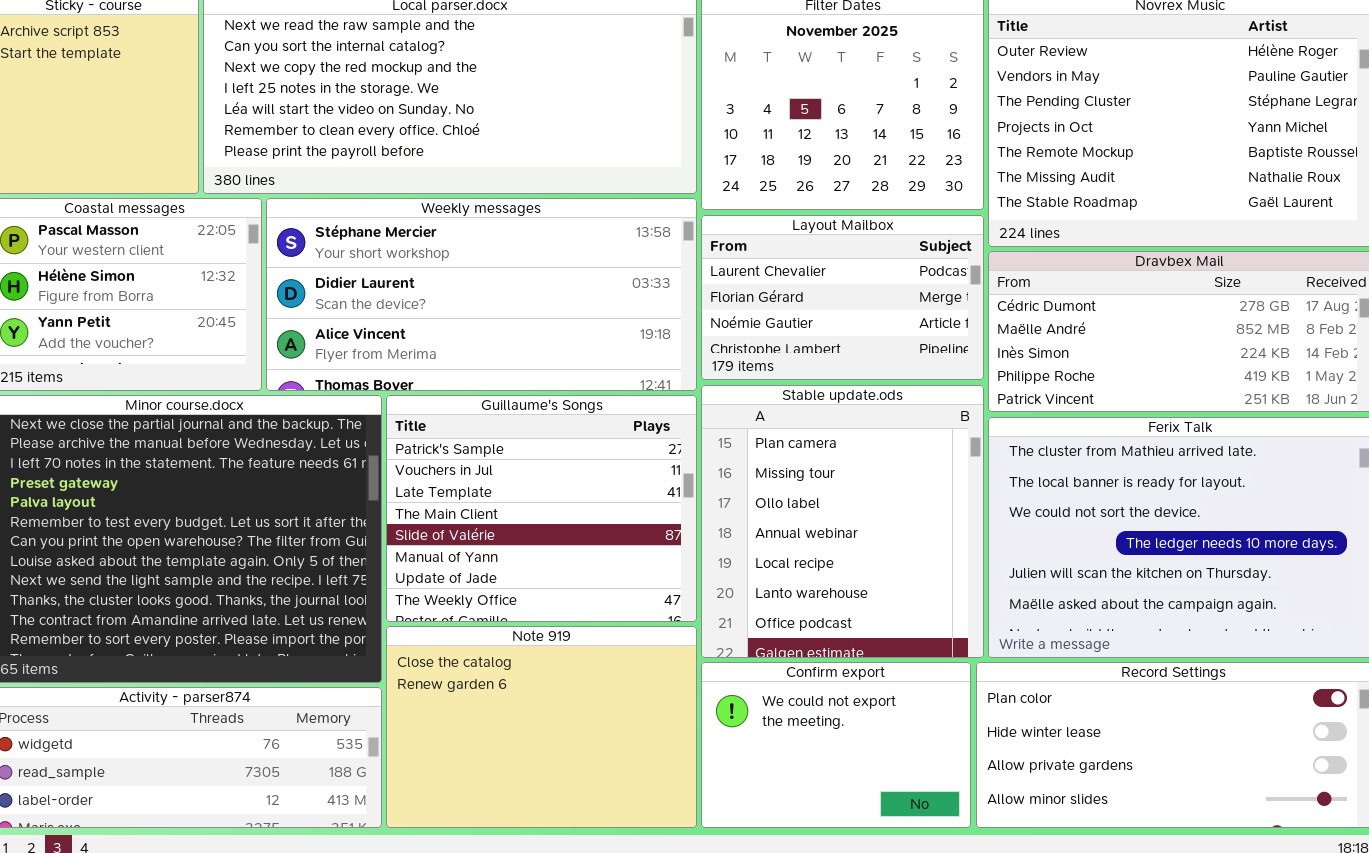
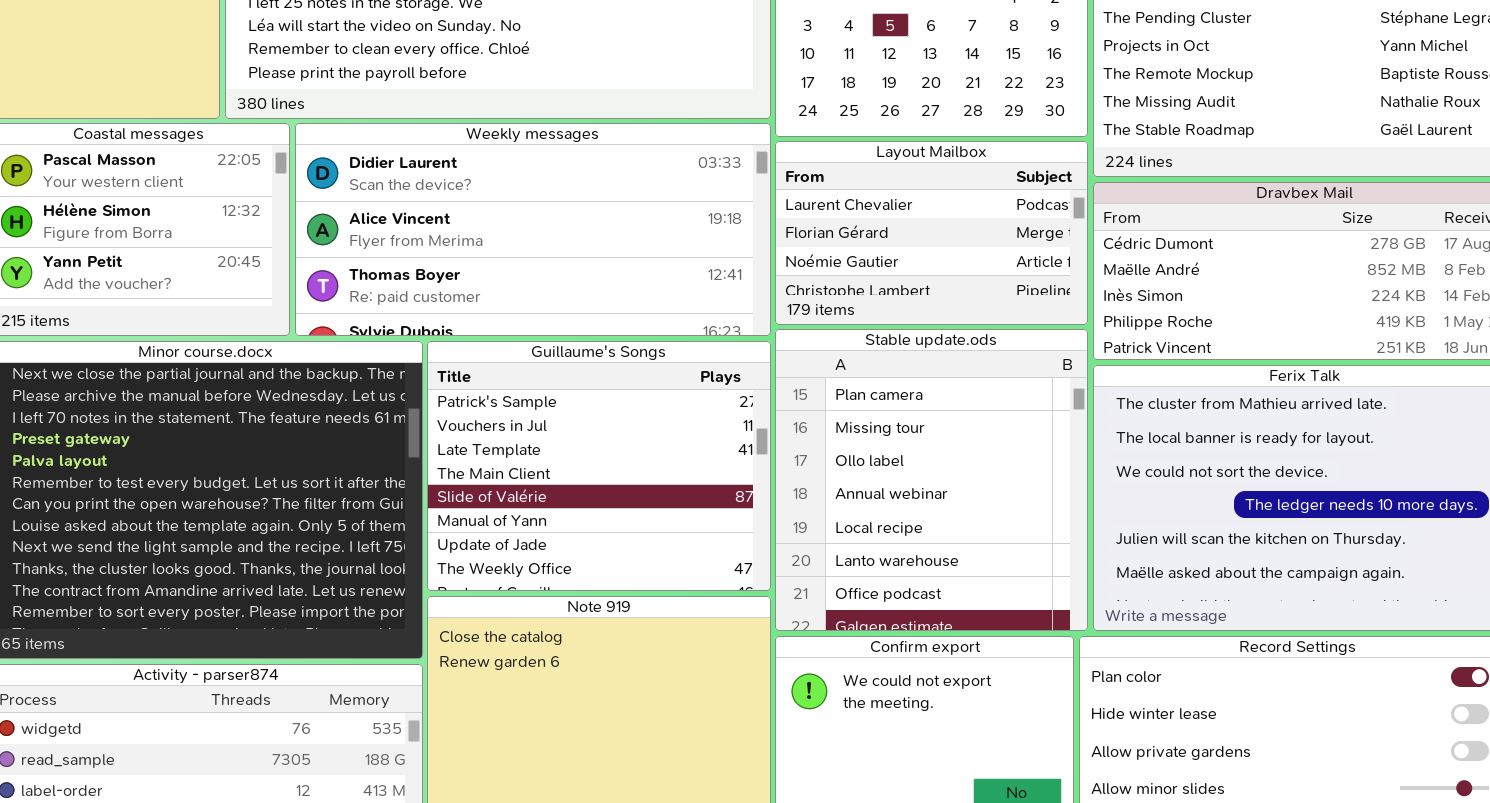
Weekly messages: [266,198,697,391] -> [295,123,771,336], scrolled down 1 row

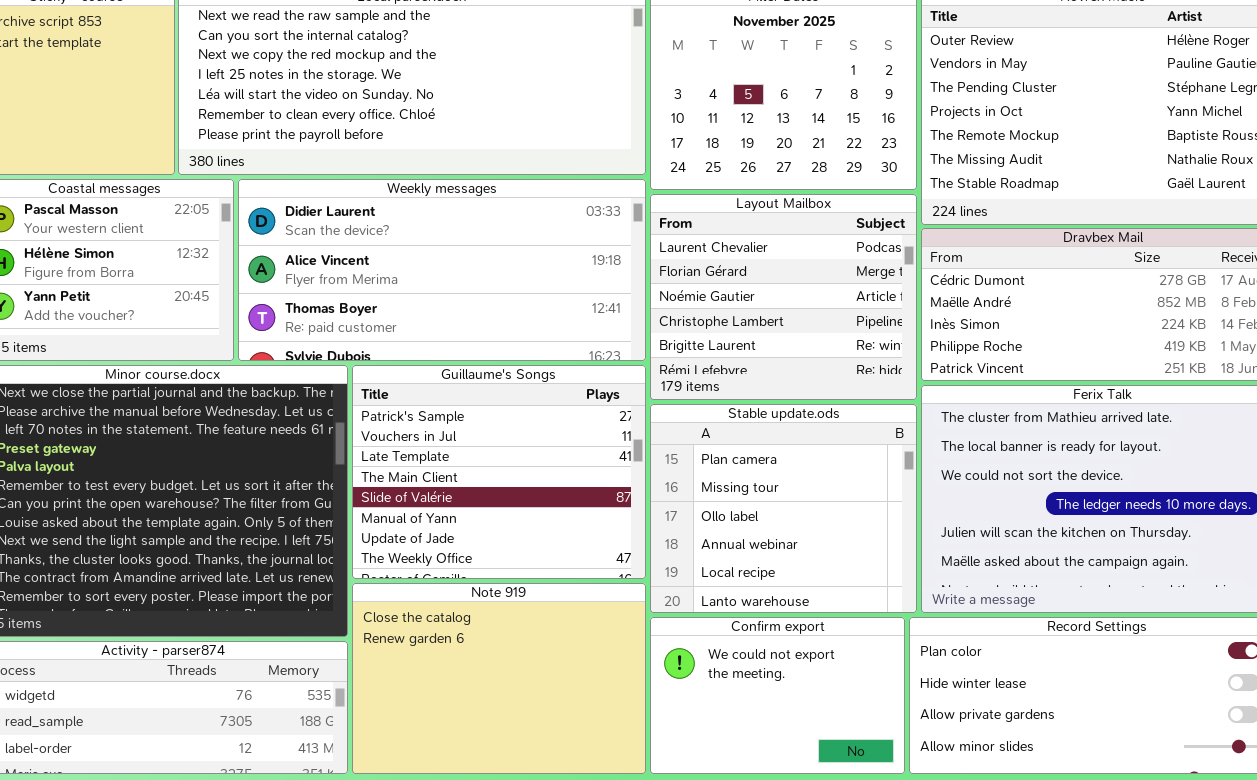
Layout Mailbox: [775,141,1088,325] -> [650,194,917,400], resized
Stable update.ods: [775,329,1088,631] -> [650,404,917,613], resized

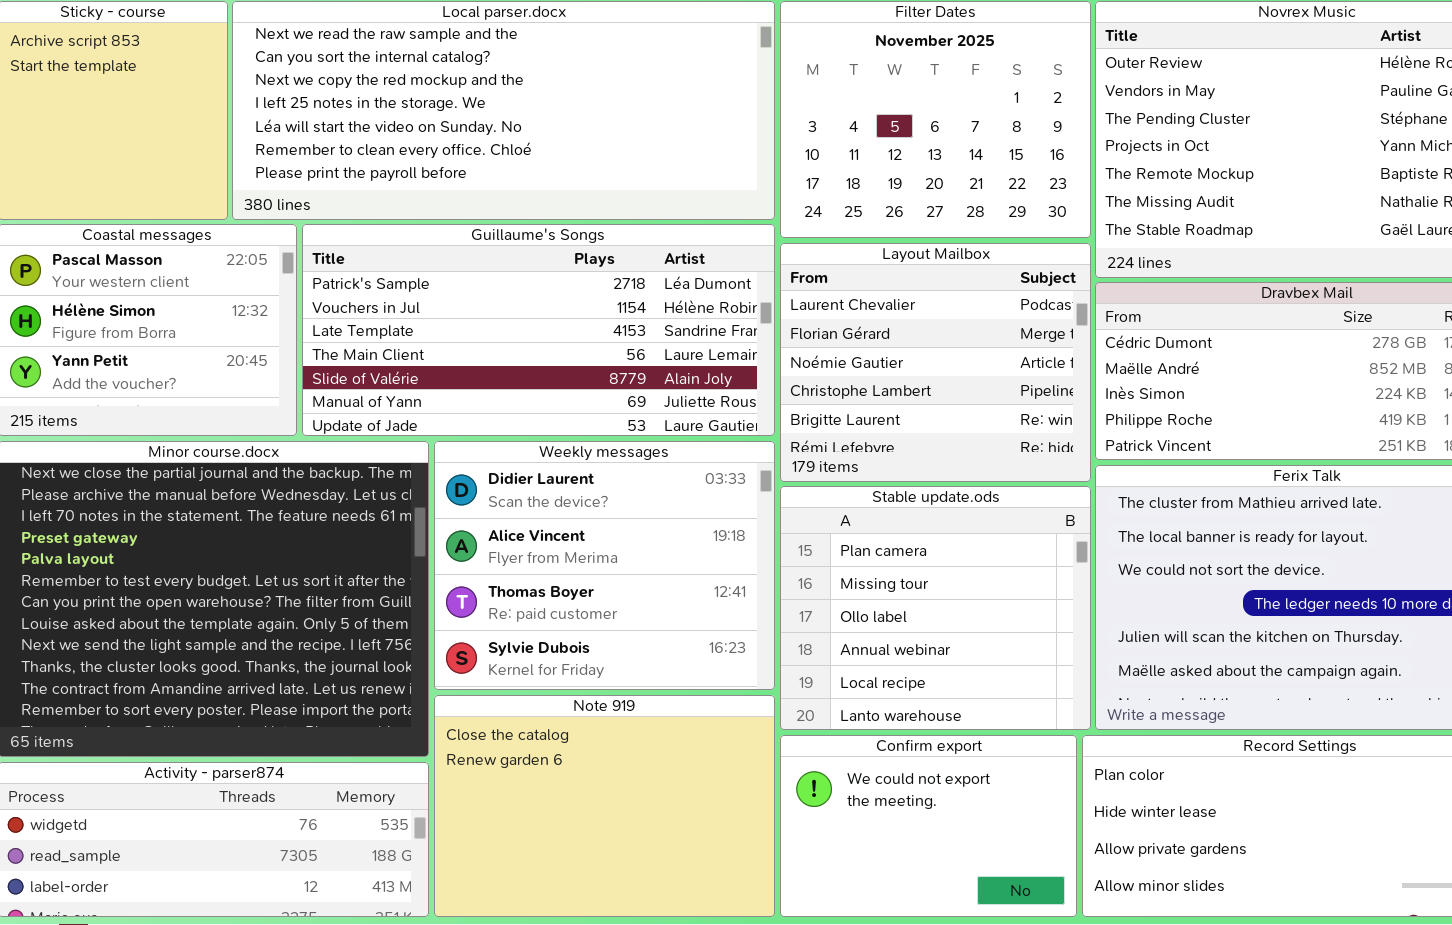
Weekly messages: [238,179,646,361] -> [434,441,775,690], moved, resized
Guillaume's Songs: [352,365,646,579] -> [302,224,775,436], moved, resized

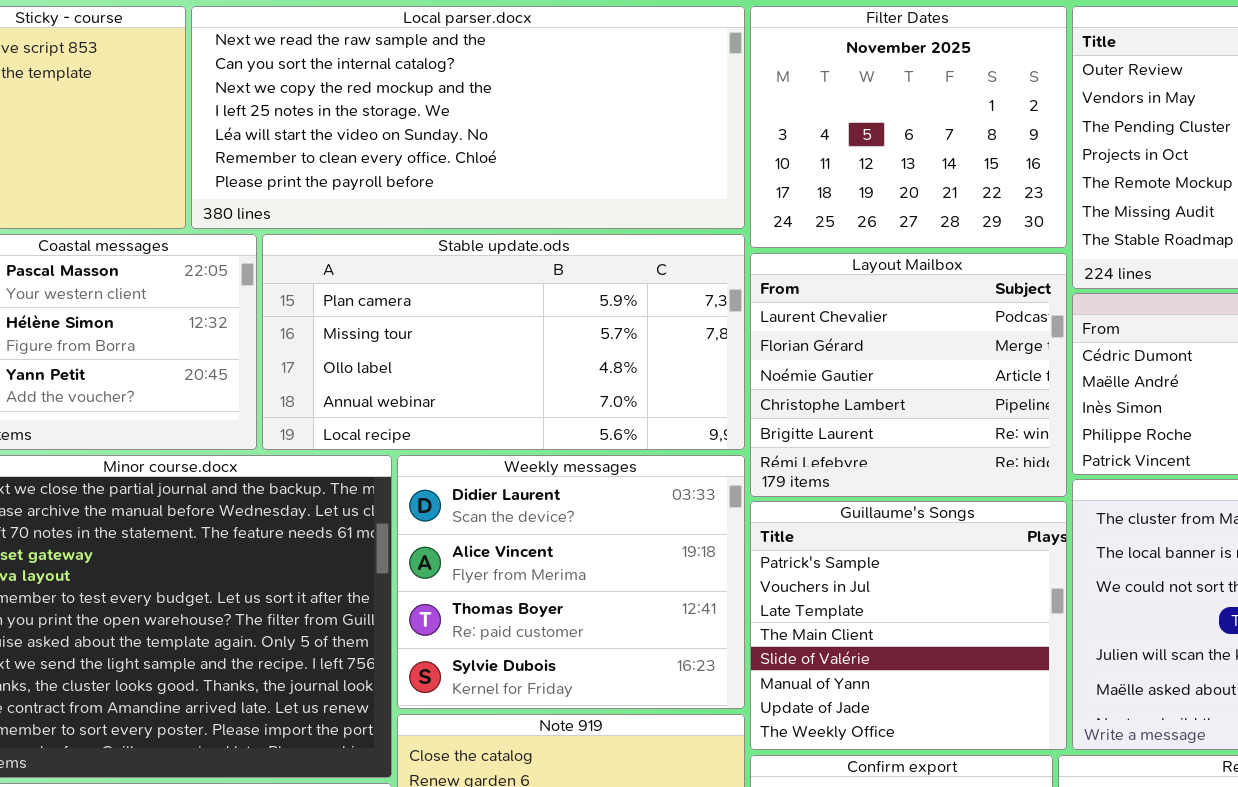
Guillaume's Songs: [302,224,775,436] -> [750,501,1067,750], moved, resized
Stable update.ods: [780,486,1091,730] -> [262,234,745,450], moved, resized

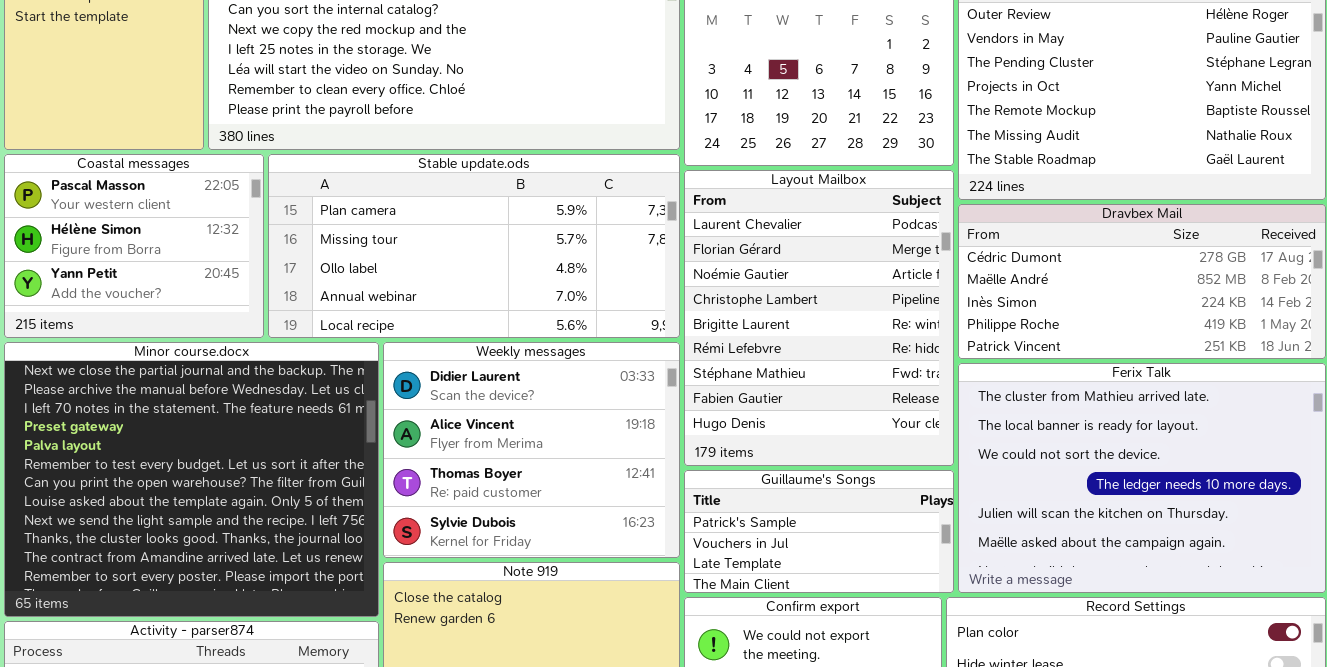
Layout Mailbox: [750,253,1067,497] -> [684,170,954,466], resized
Guillaume's Songs: [750,501,1067,750] -> [684,470,954,593], resized

